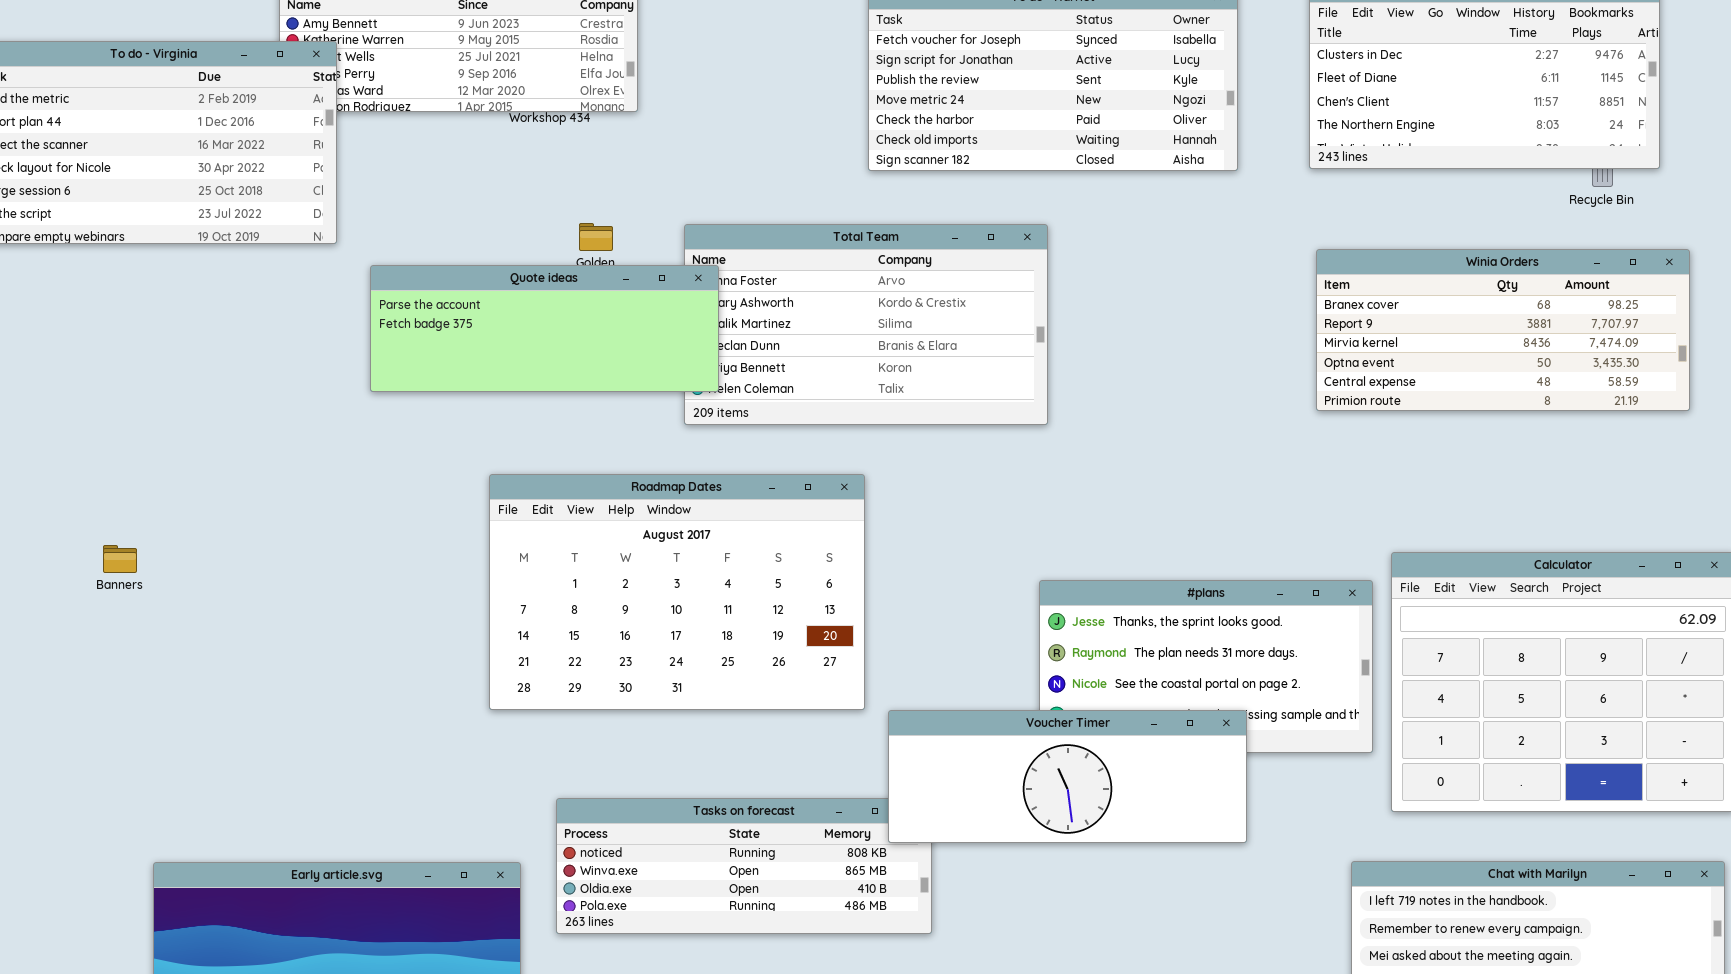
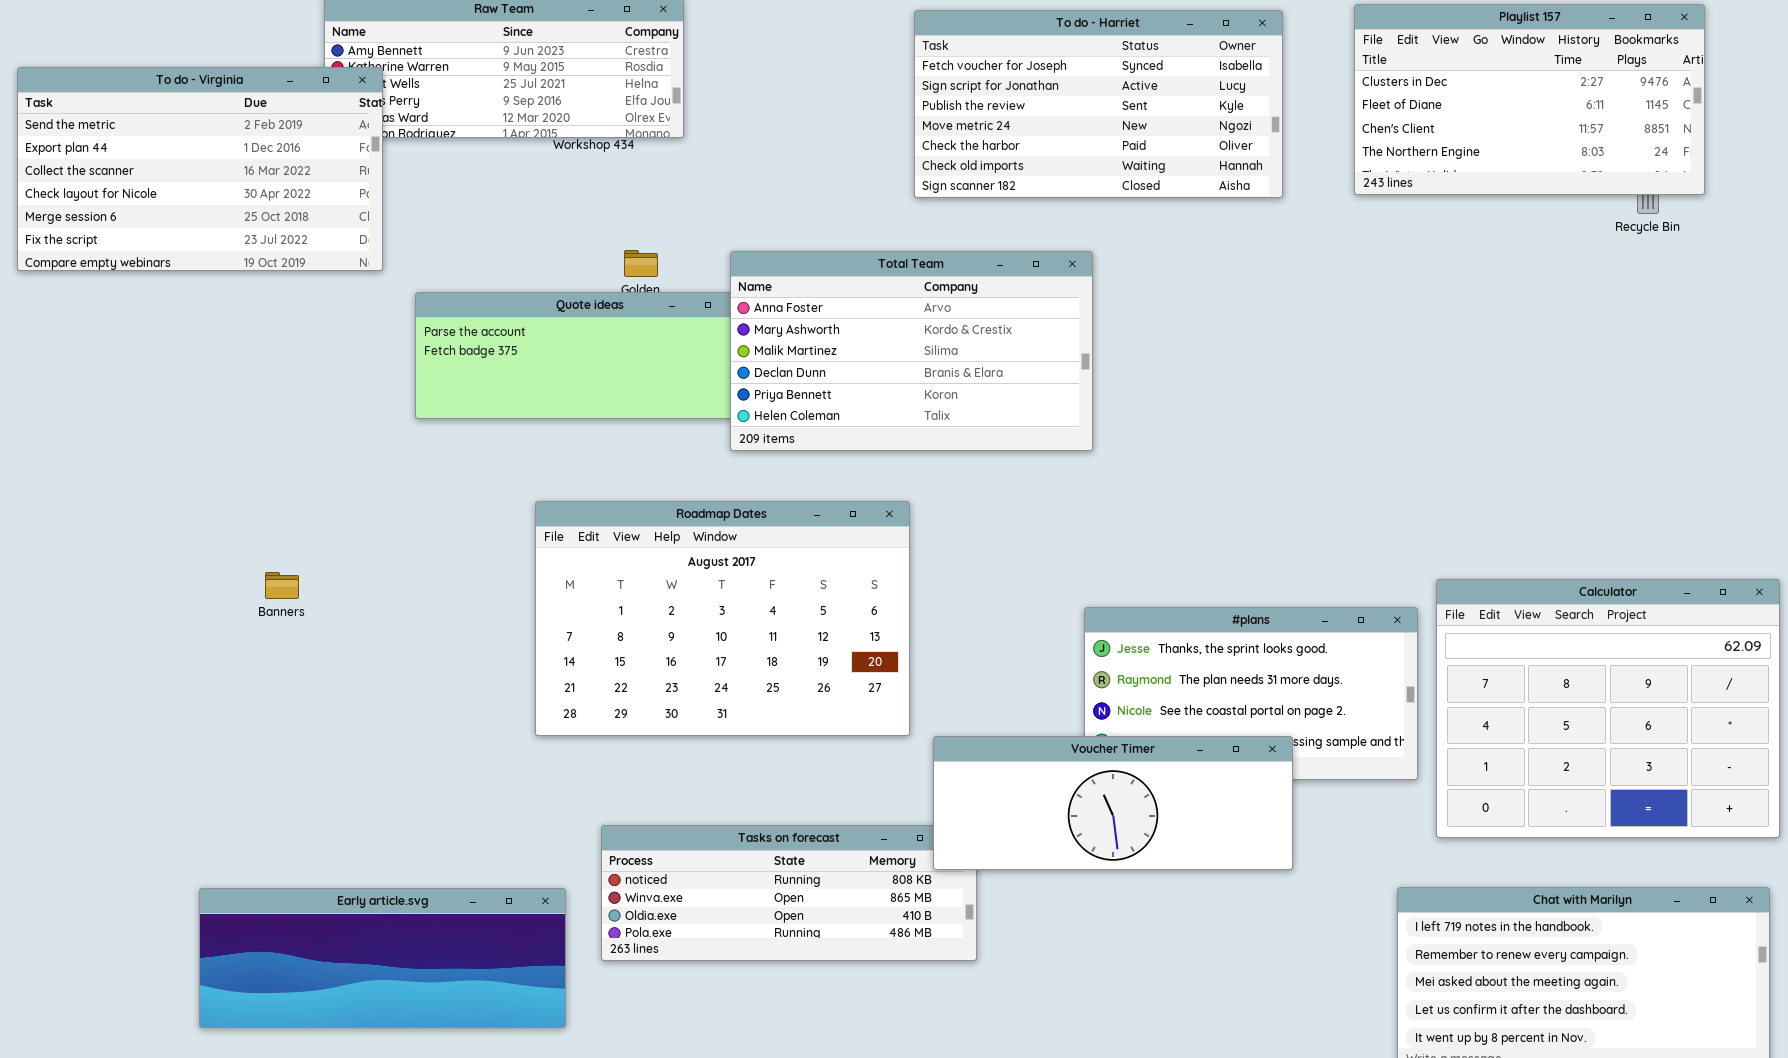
Total Team: [684,224,1048,425] -> [730,251,1093,451], raised
Winia Orders: [1316,249,1690,411] -> none, closed
Banners: [103,545,137,573] -> [265,572,299,599], moved

